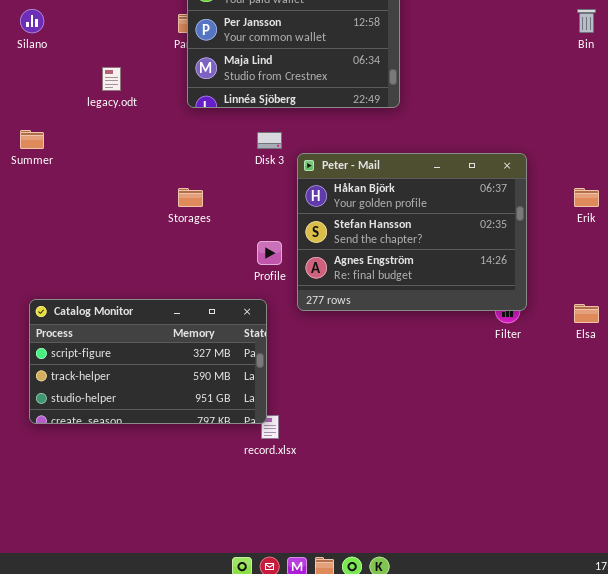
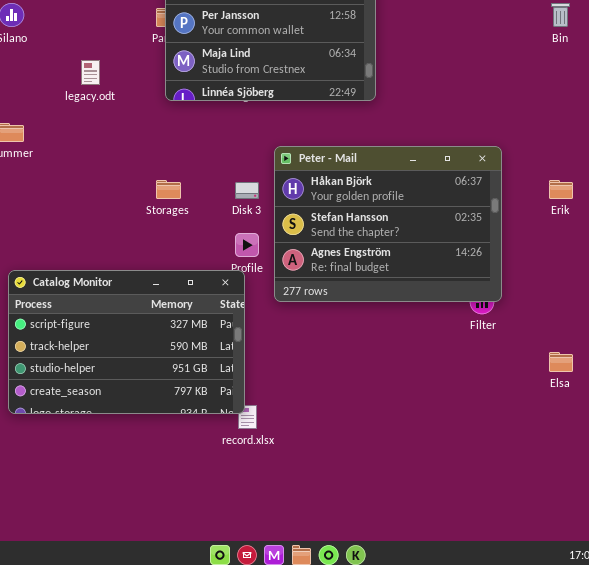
Disk 3: [257,132,282,149] -> [235,182,259,199], moved
Catalog Monitor: [29,299,267,424] -> [8,270,245,414], resized
Elsa: [574,304,599,323] -> [549,352,573,372], moved

